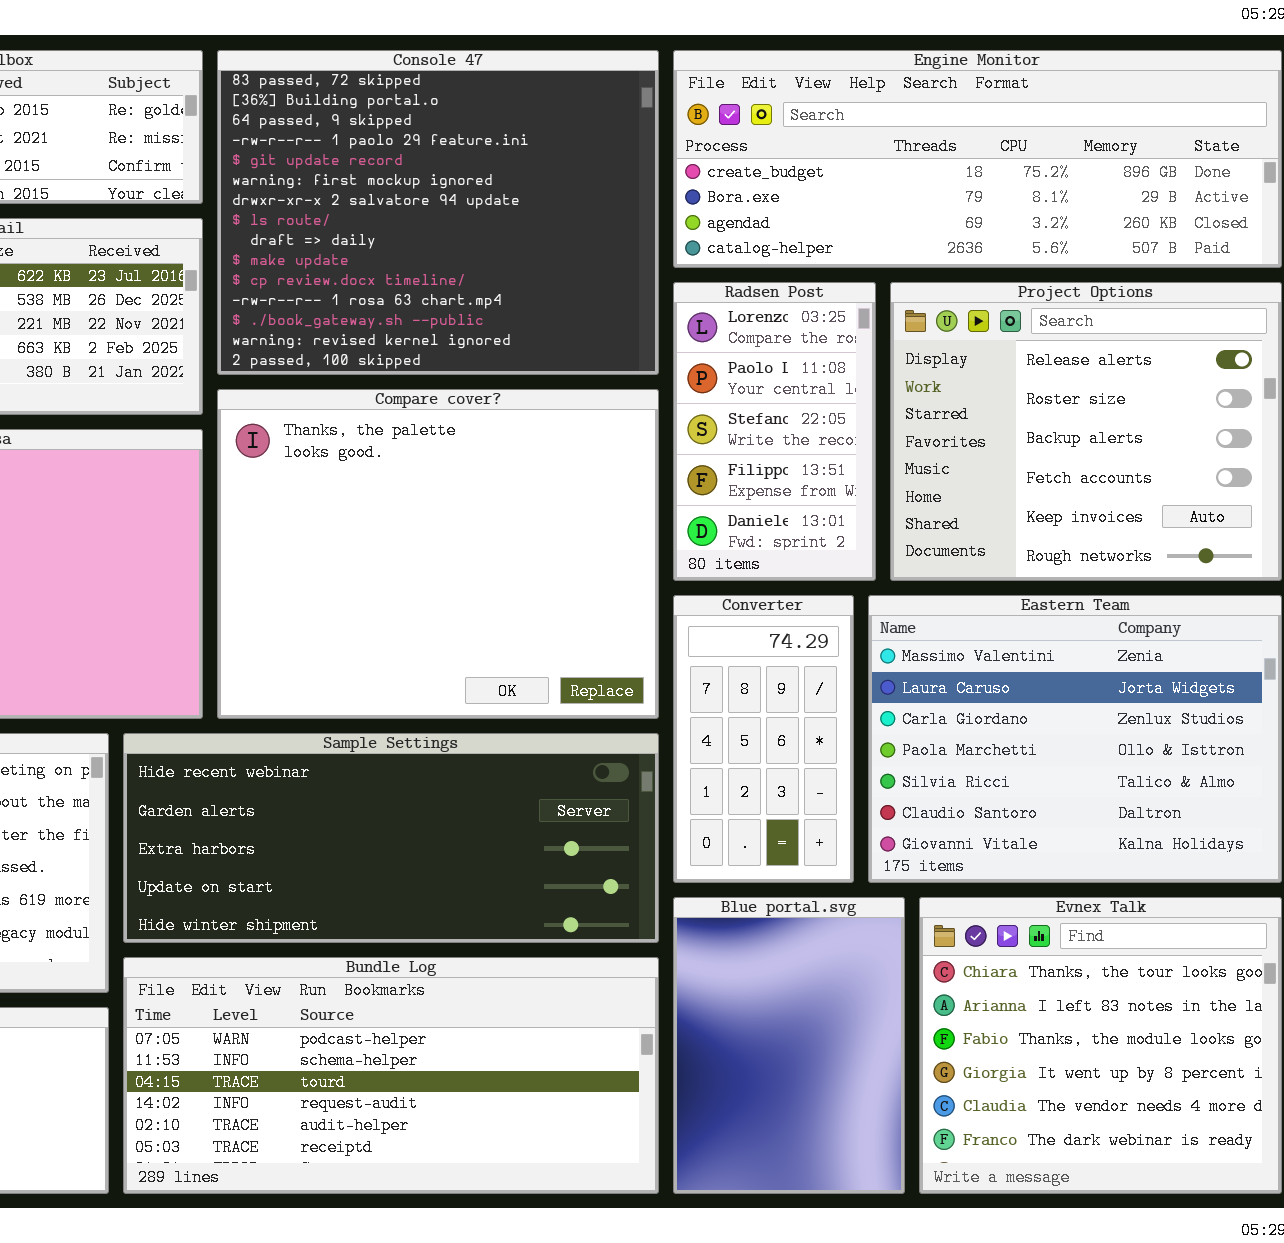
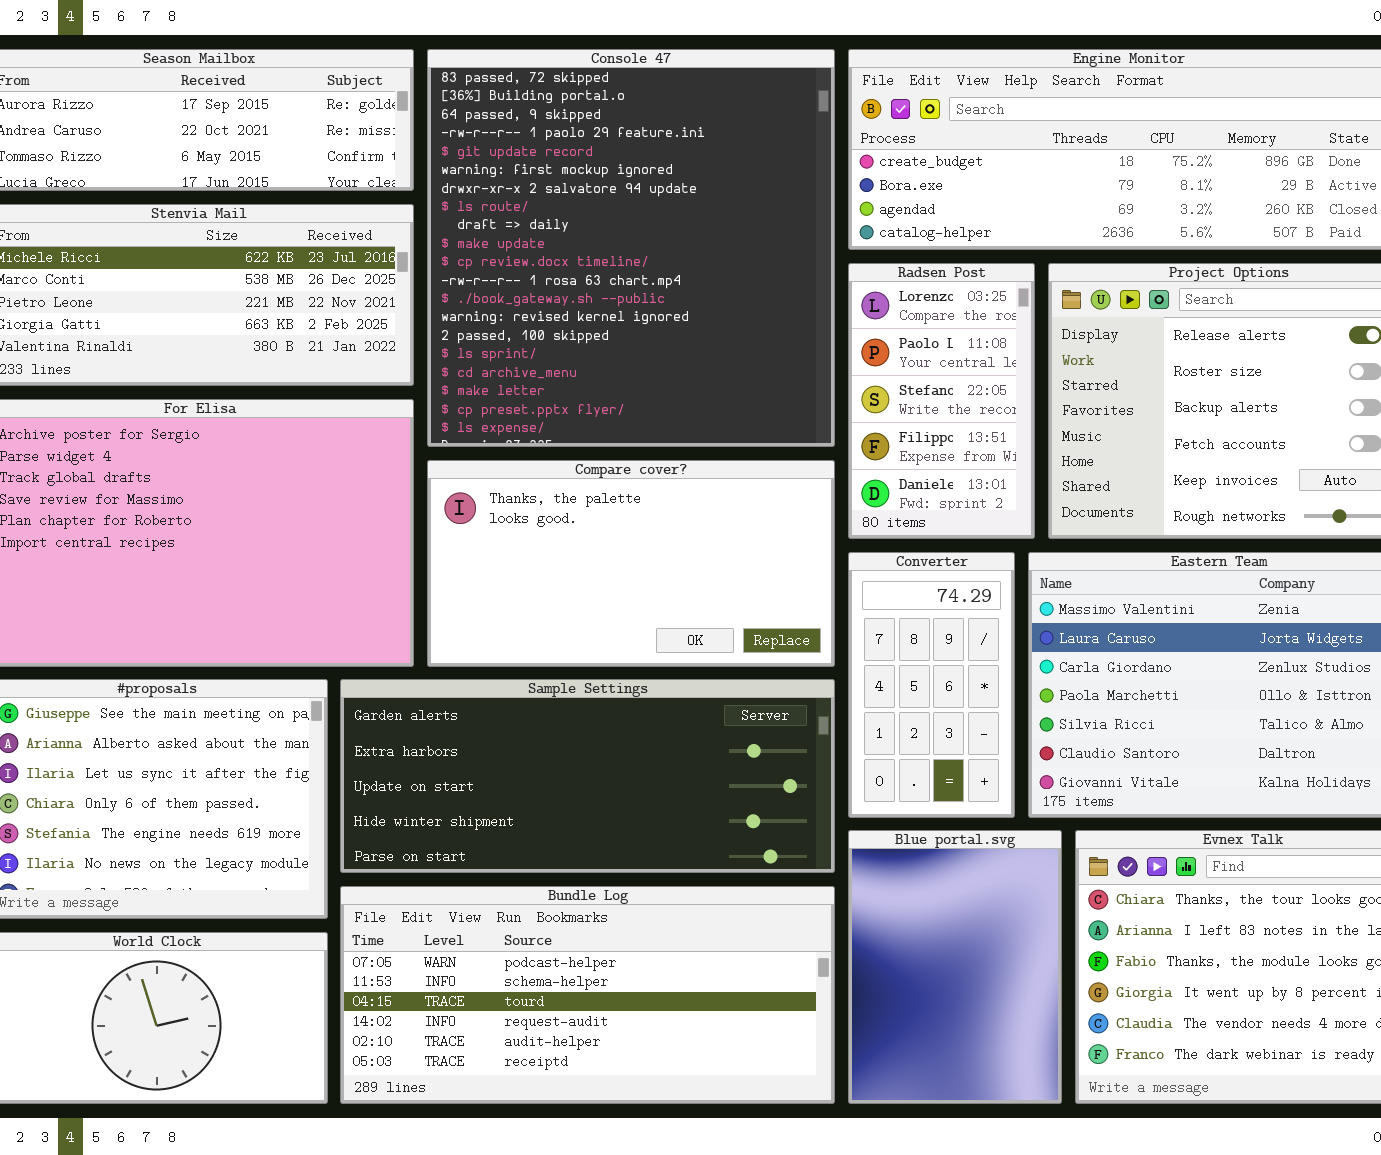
Console 47: [217,50,659,375] -> [427,49,835,447], resized
Compare cover?: [217,389,659,719] -> [427,460,835,667], resized
Sample Settings: [123,733,659,943] -> [340,679,835,873], scrolled down 1 row

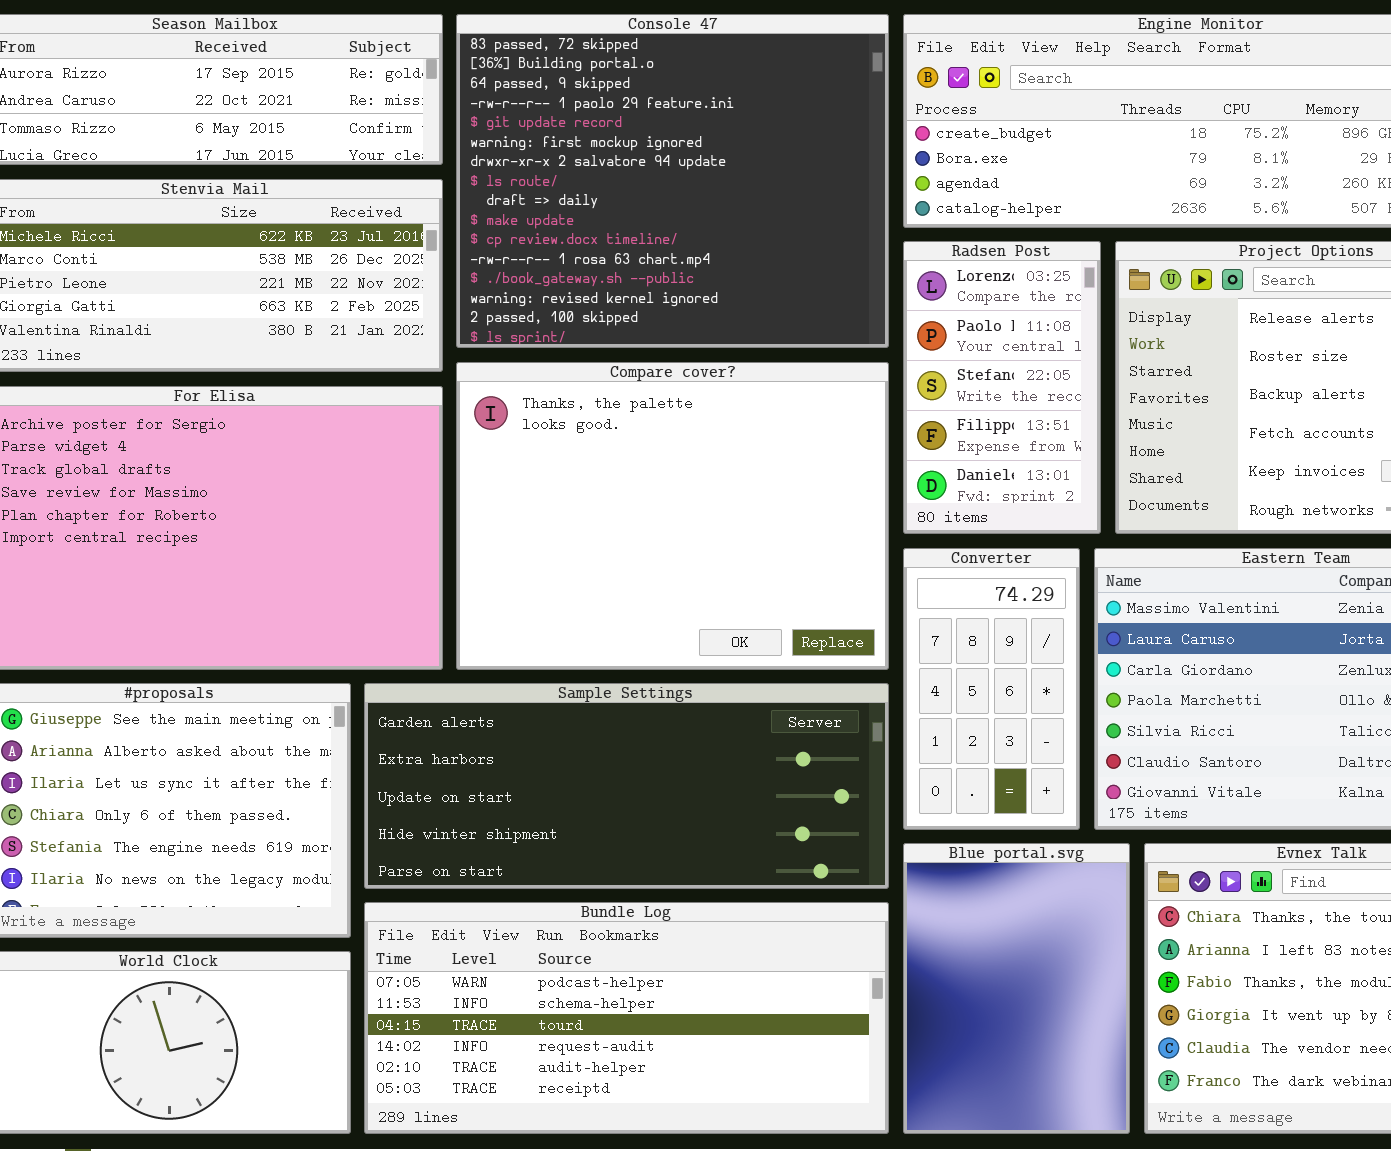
Console 47: [427,49,835,447] -> [456,14,889,348], resized
Compare cover?: [427,460,835,667] -> [456,362,889,670], resized

